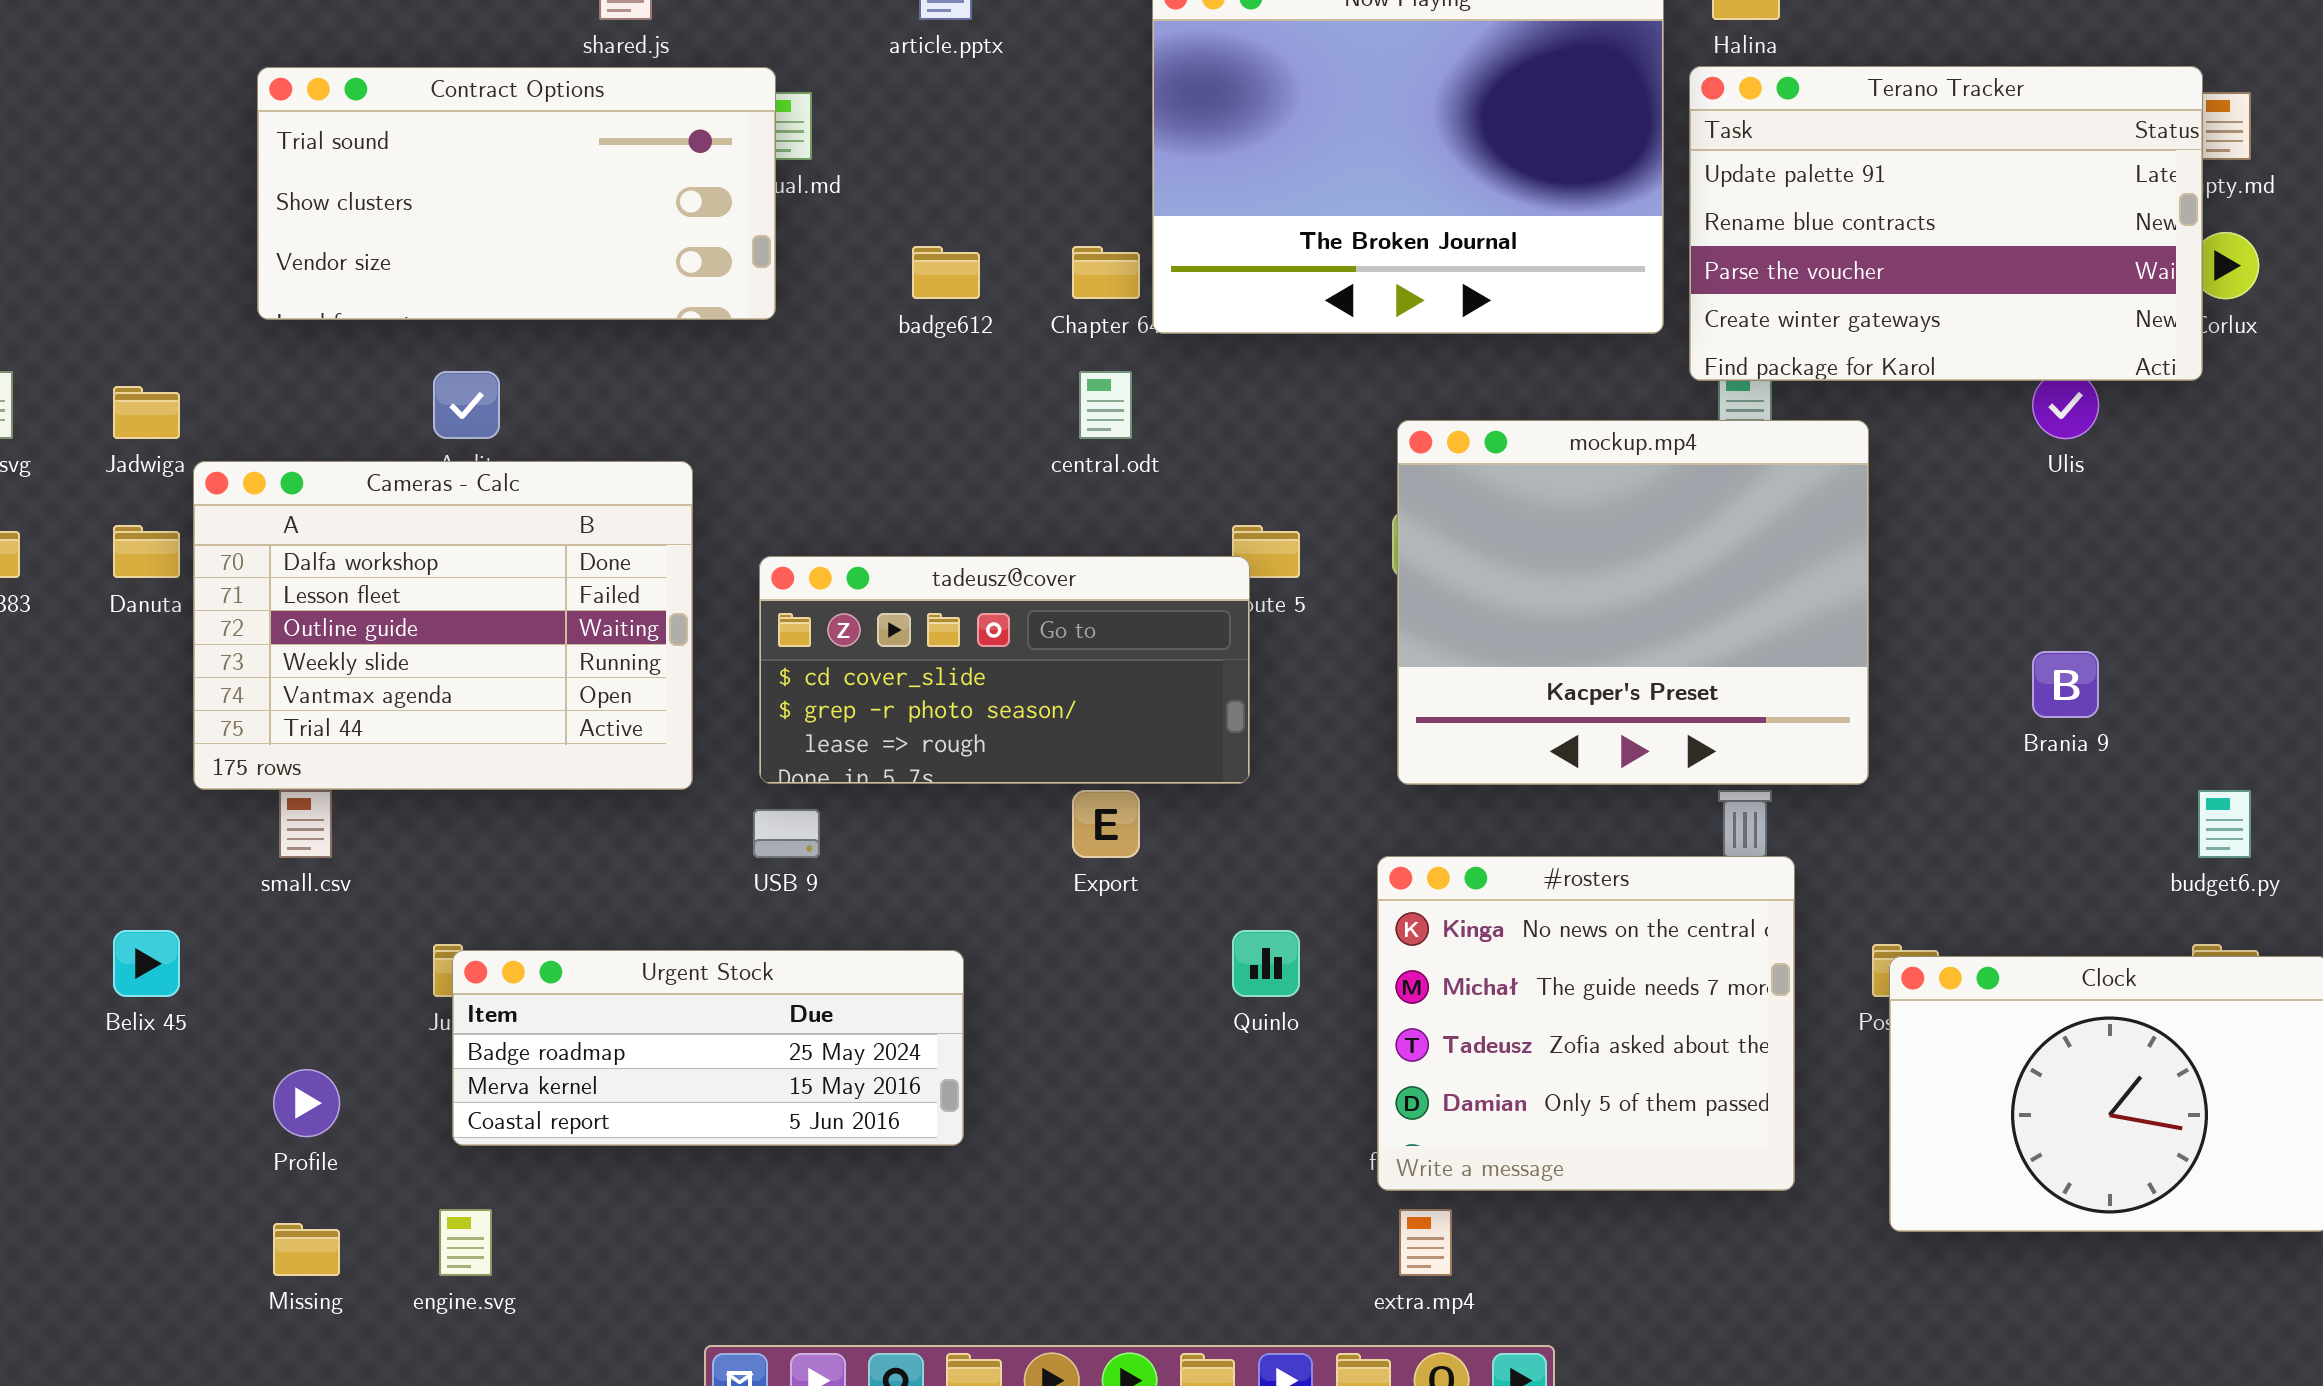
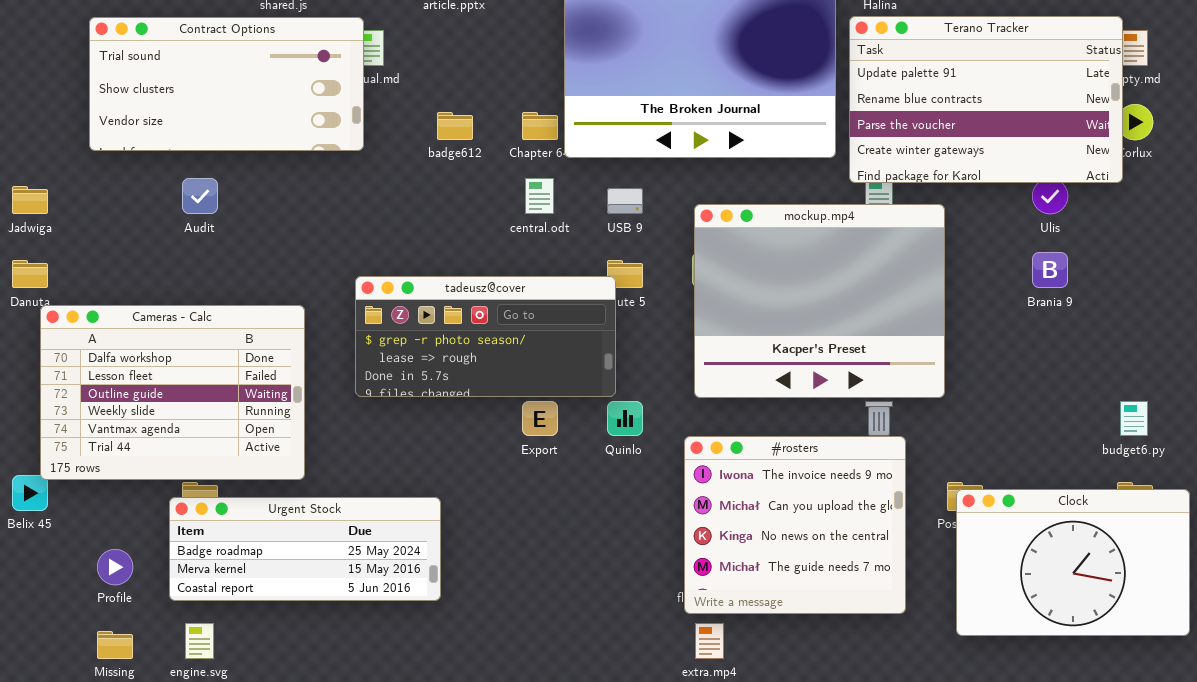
Cameras - Calc: [193,461,693,790] -> [40,305,305,480], moved
tadeusz@cover: [759,556,1250,784] -> [355,276,616,397], scrolled down 1 row
Brania 9: [2032,651,2099,718] -> [1032,252,1068,288], moved
USB 9: [753,809,820,858] -> [607,188,643,214], moved
#rosters: [1377,856,1795,1191] -> [684,436,906,614], scrolled up 2 rows
Quinlo: [1232,930,1300,997] -> [607,401,643,436], moved
Urgent Stock: [452,950,964,1146] -> [169,497,441,601], moved

